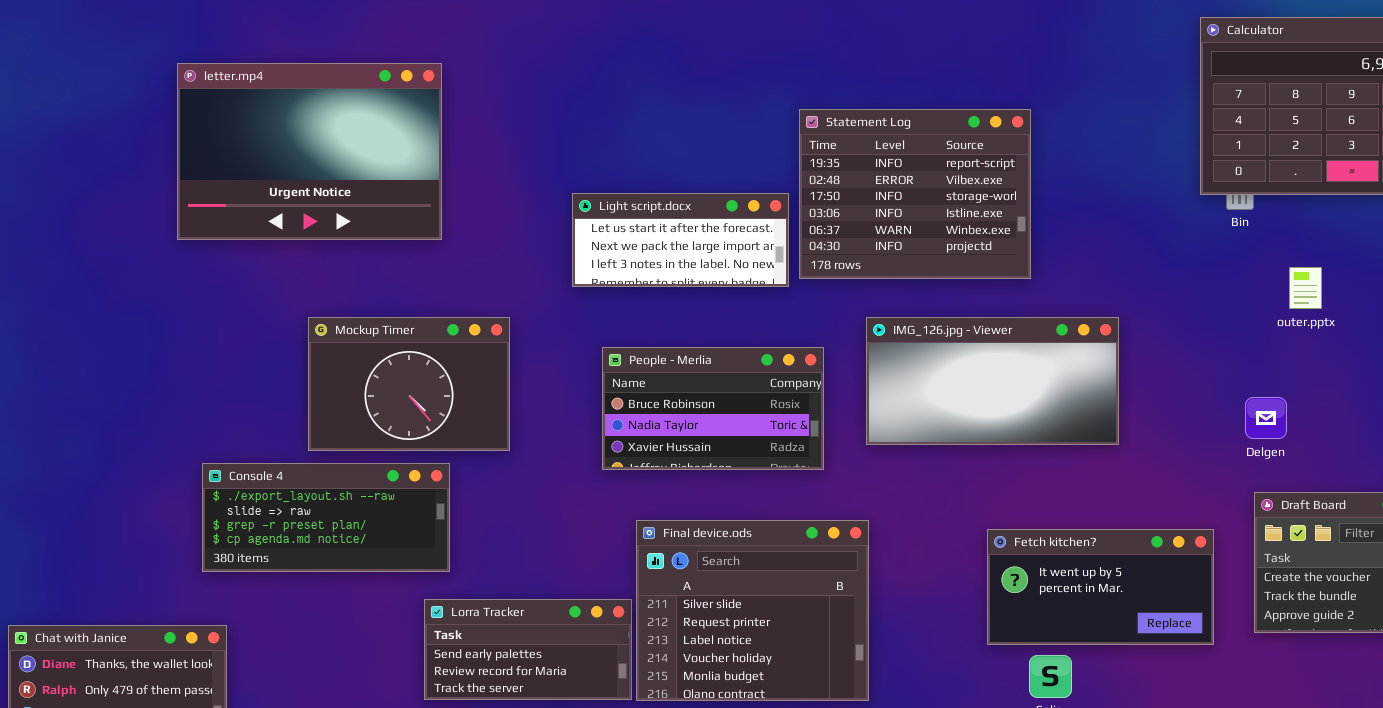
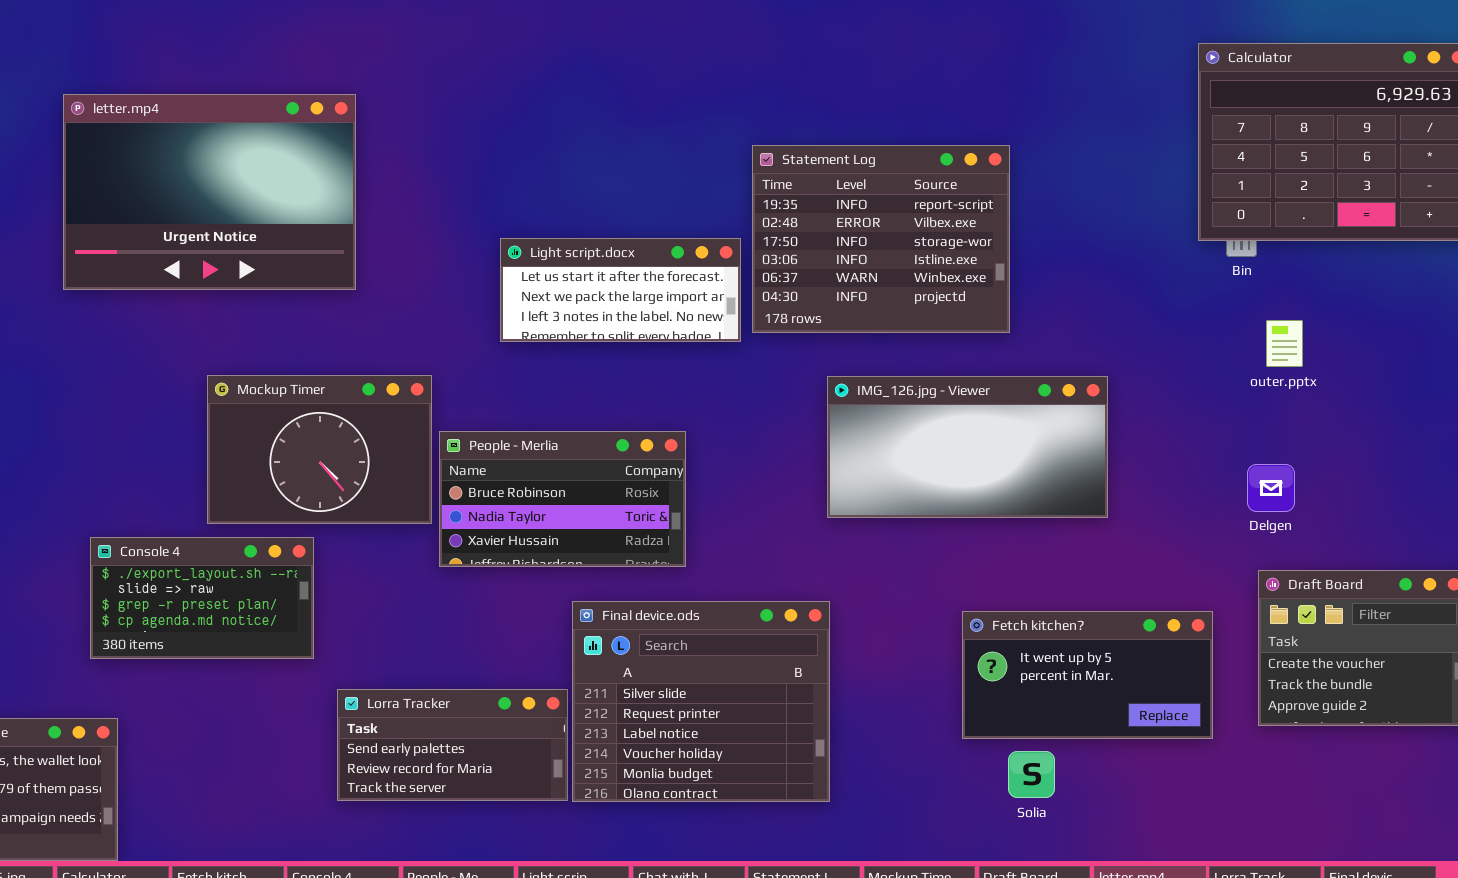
outer.pptx: [1289,267,1322,309] -> [1266,320,1303,367], moved
People - Merlia: [602,347,824,470] -> [439,431,686,567], moved
Console 4: [202,463,450,572] -> [90,537,314,659], resized

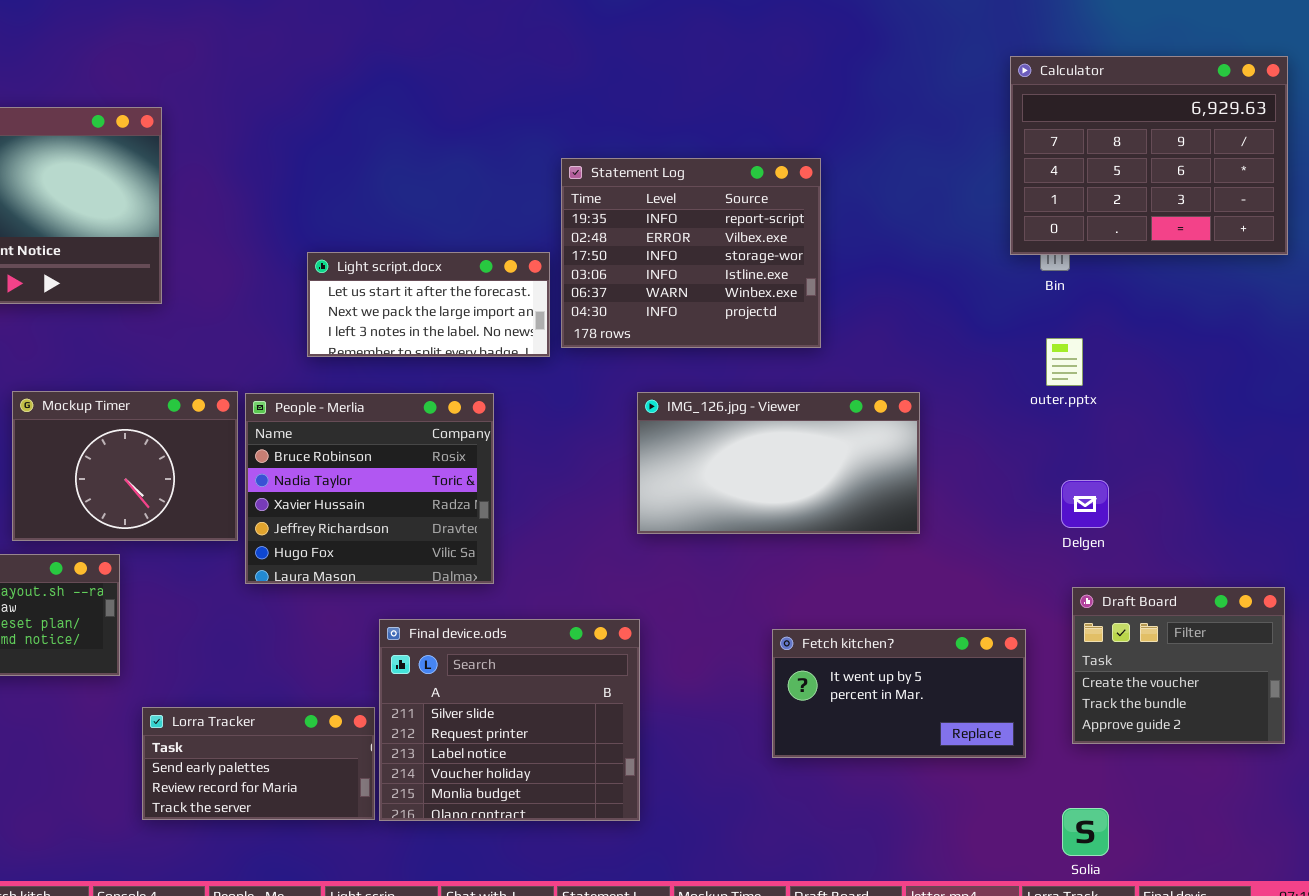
outer.pptx: [1266,320,1303,367] -> [1046,338,1083,386], moved
People - Merlia: [439,431,686,567] -> [245,393,494,584], resized
Solia: [1008,751,1055,798] -> [1062,808,1109,856], moved

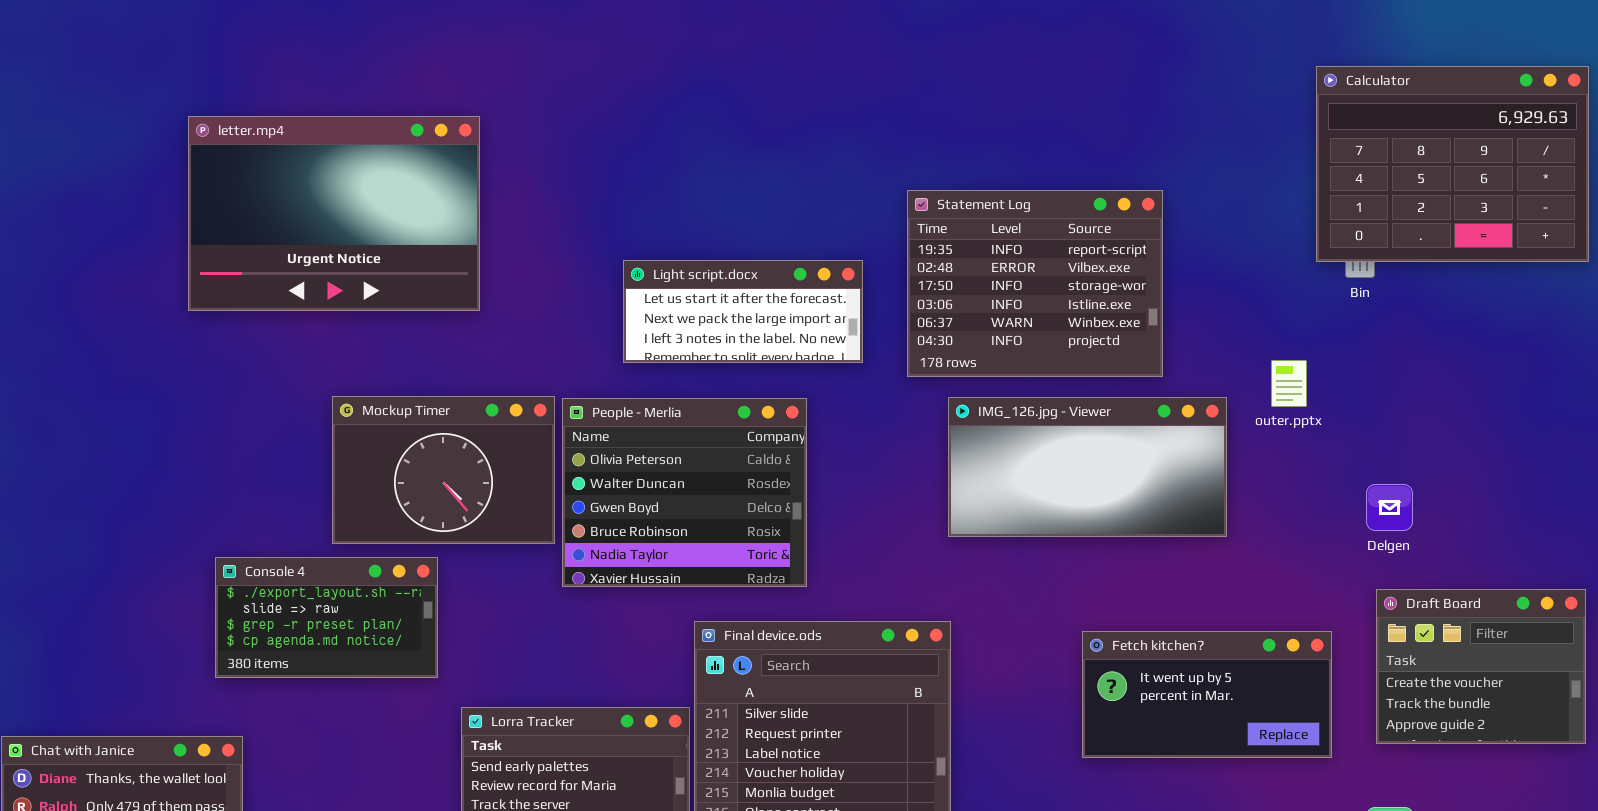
Statement Log: [561,158,821,348] -> [907,190,1163,377], moved
outer.pptx: [1046,338,1083,386] -> [1271,360,1307,407], moved
People - Merlia: [245,393,494,584] -> [562,398,807,587], scrolled up 3 rows

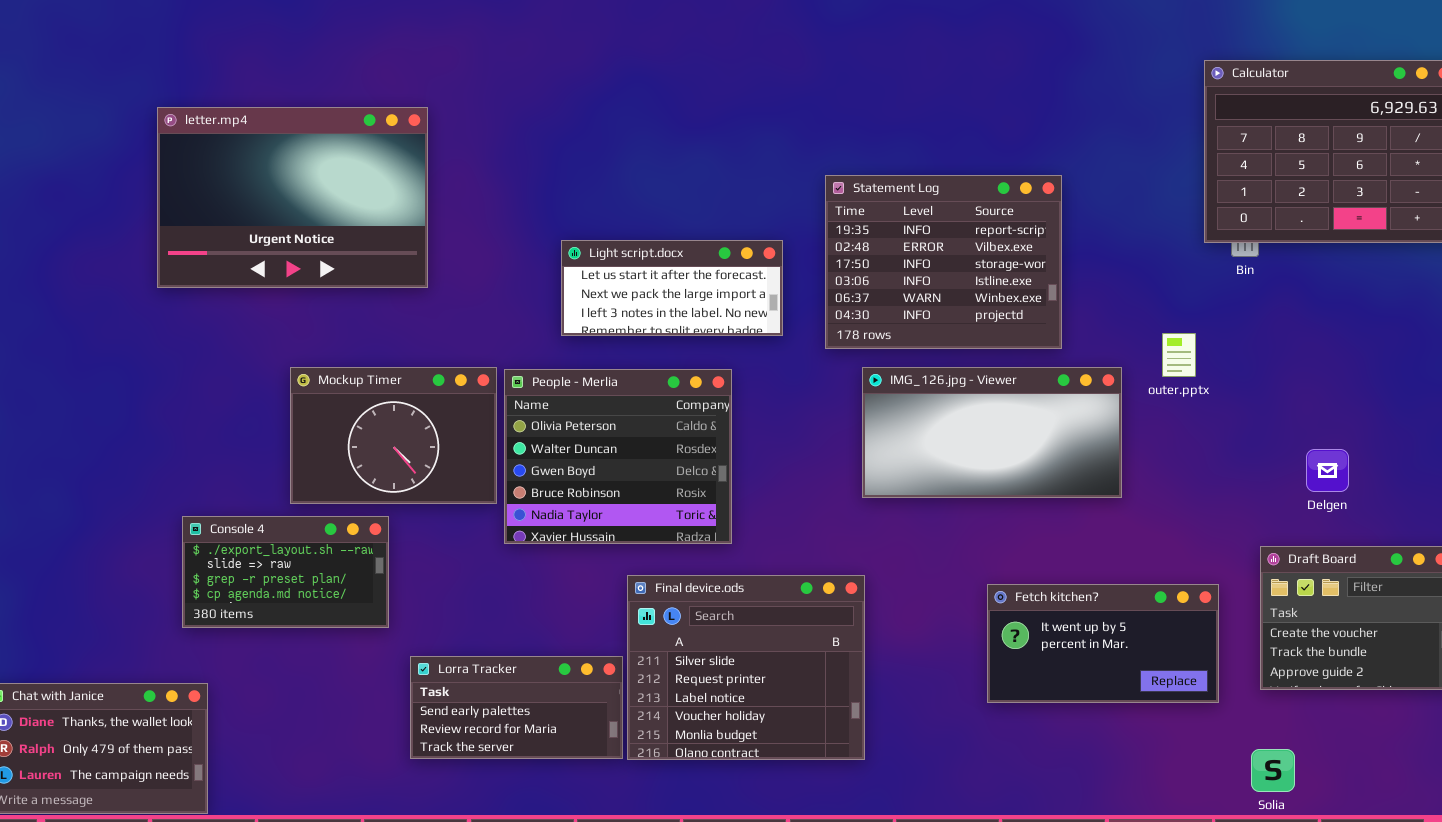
Delgen: [1366,484,1413,531] -> [1306,449,1349,492], moved

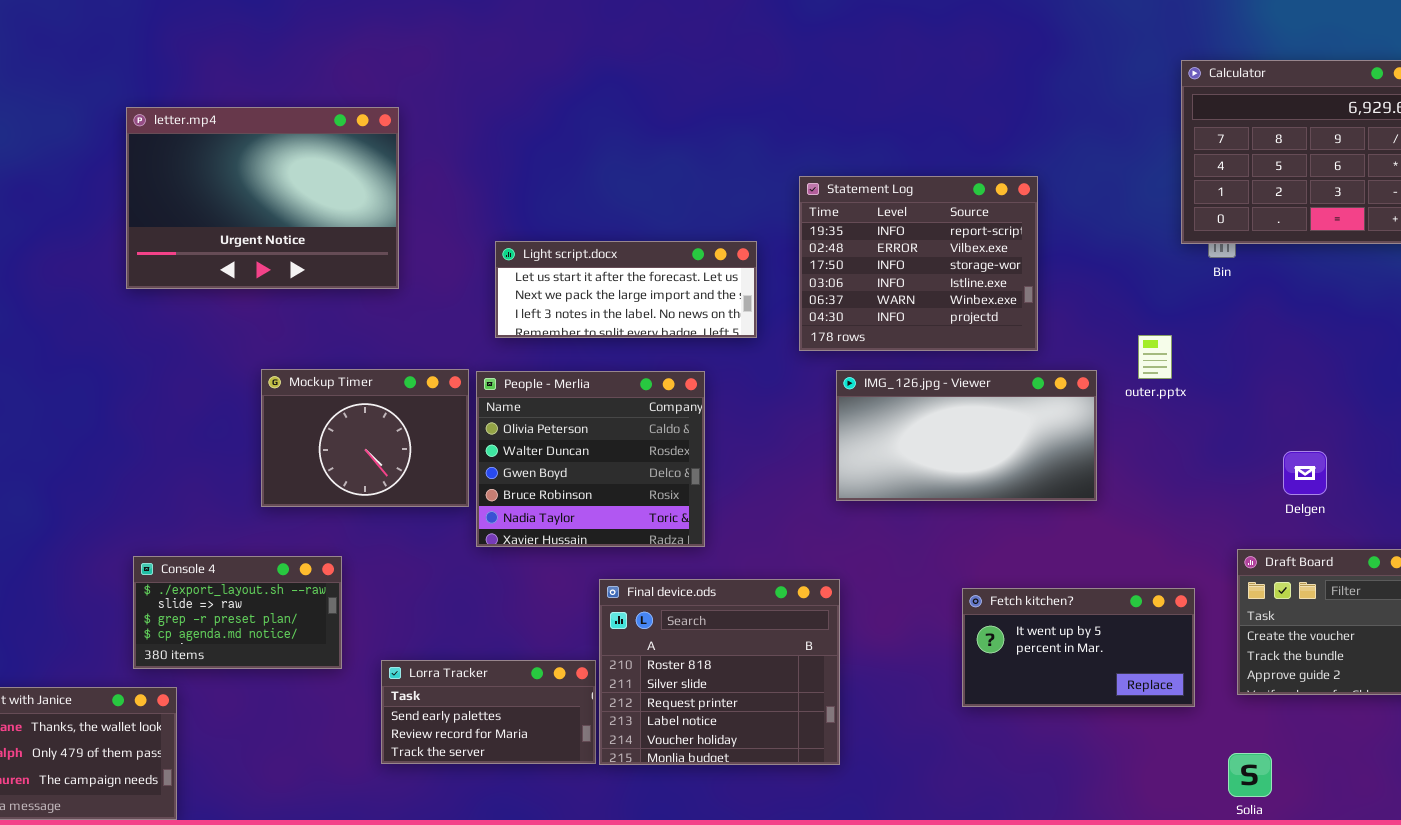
Light script.docx: [561,240,783,336] -> [495,241,757,338], resized
Console 4: [182,516,389,628] -> [133,556,342,669], moved
Final device.ods: [627,575,865,760] -> [599,579,840,765], scrolled up 1 row

